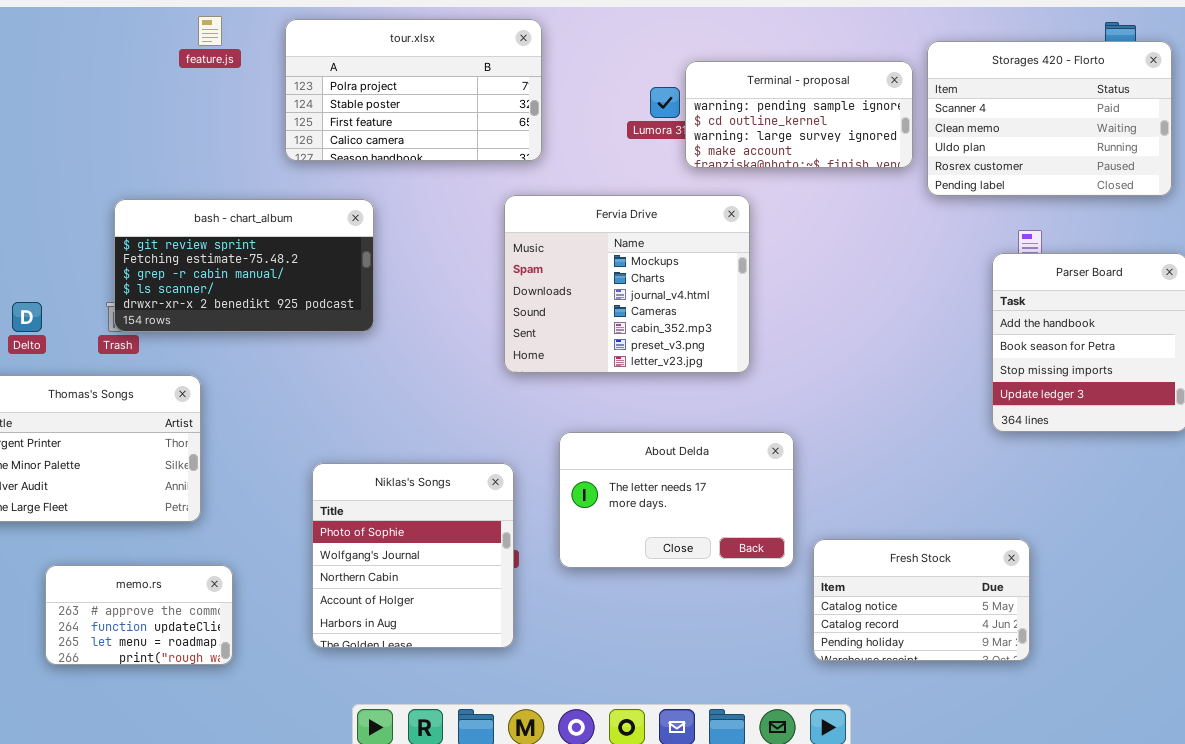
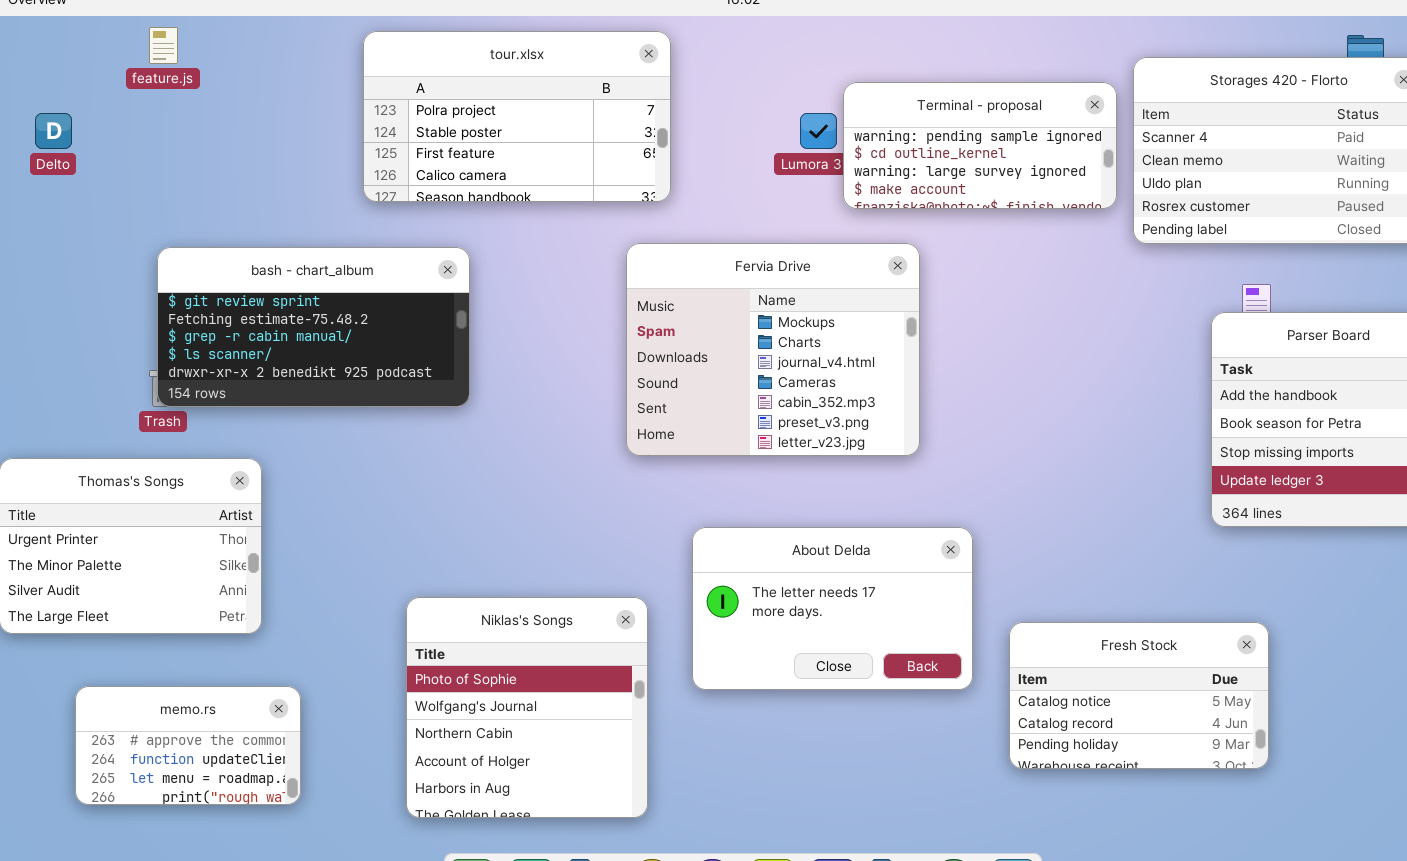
feature.js: [198,16,222,46] -> [149,27,178,64], moved
Delto: [12,302,42,332] -> [35,113,72,149], moved
Niklas's Songs: [312,463,514,648] -> [406,597,648,818], moved
Fresh Stock: [813,539,1030,661] -> [1009,622,1269,769], moved

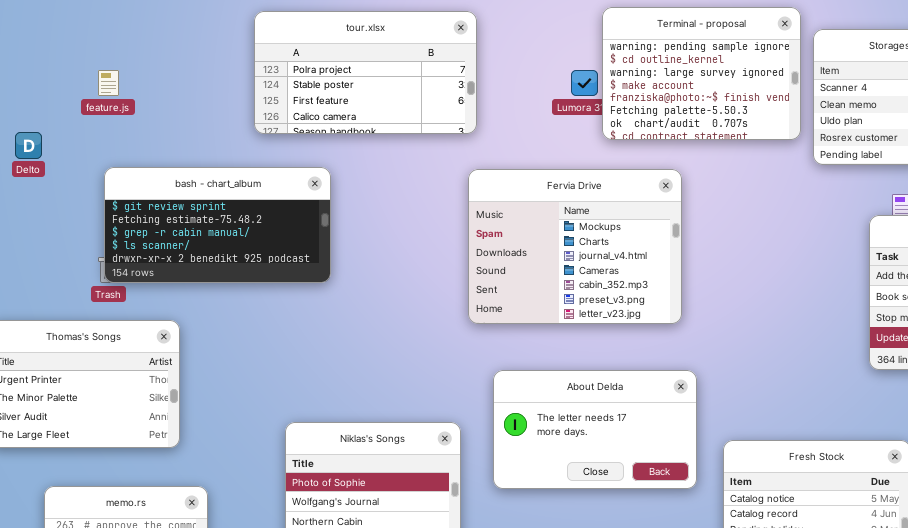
feature.js: [149,27,178,64] -> [98,70,119,96], moved
Terminal - proposal: [843,82,1117,209] -> [602,7,801,140], resized
Delto: [35,113,72,149] -> [15,132,42,159], moved
Fervia Drive: [626,243,920,456] -> [468,169,682,324], moved

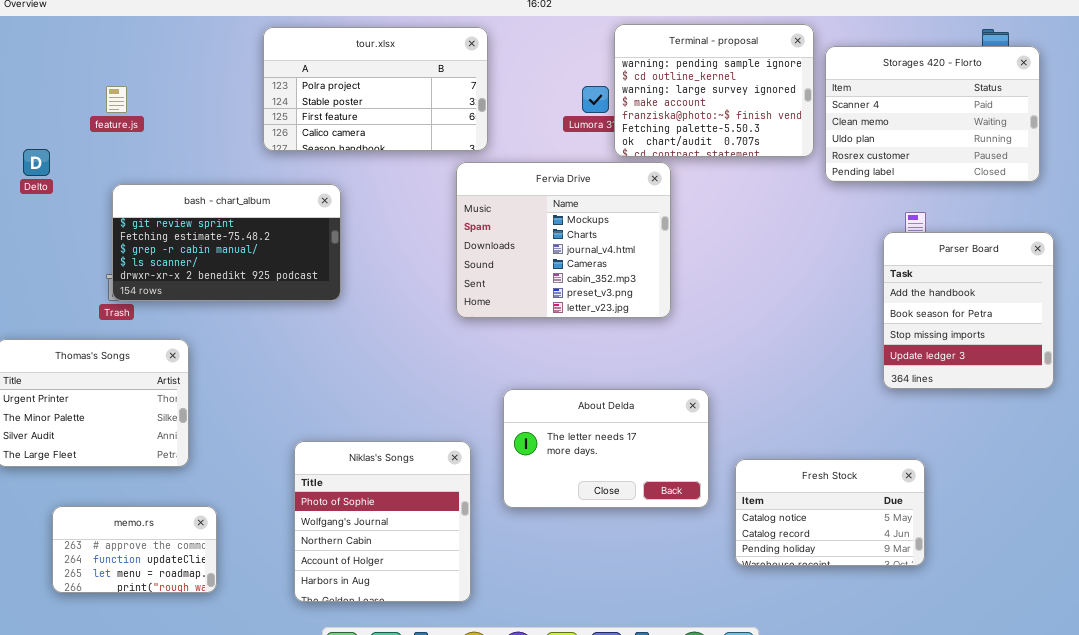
Fervia Drive: [468,169,682,324] -> [456,162,671,318], moved

